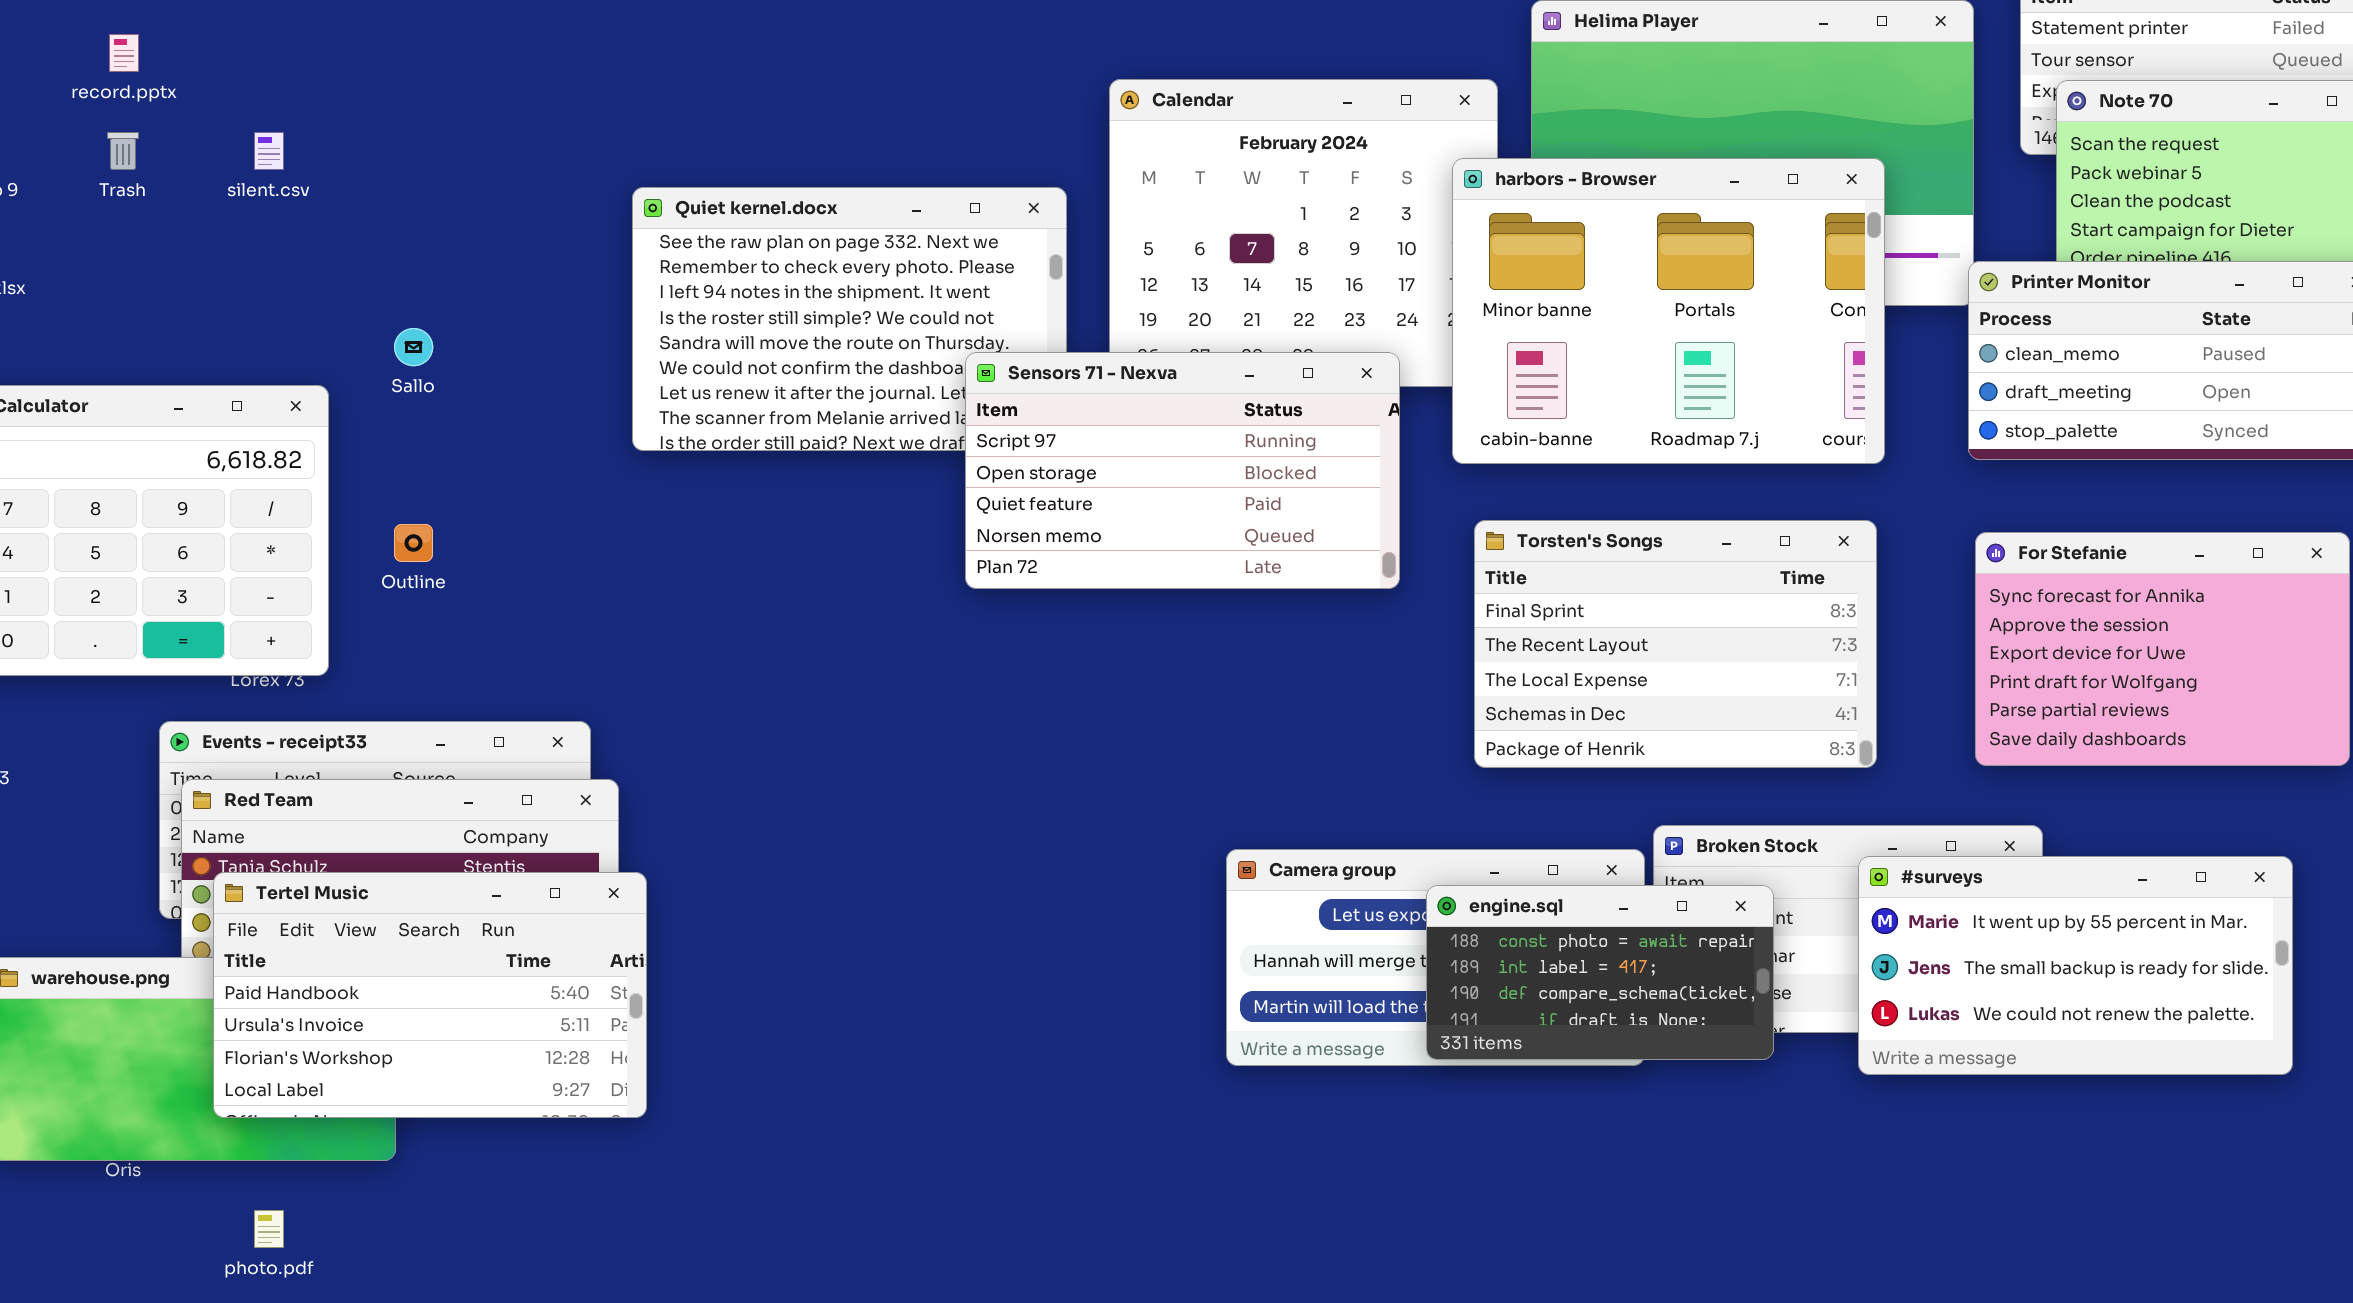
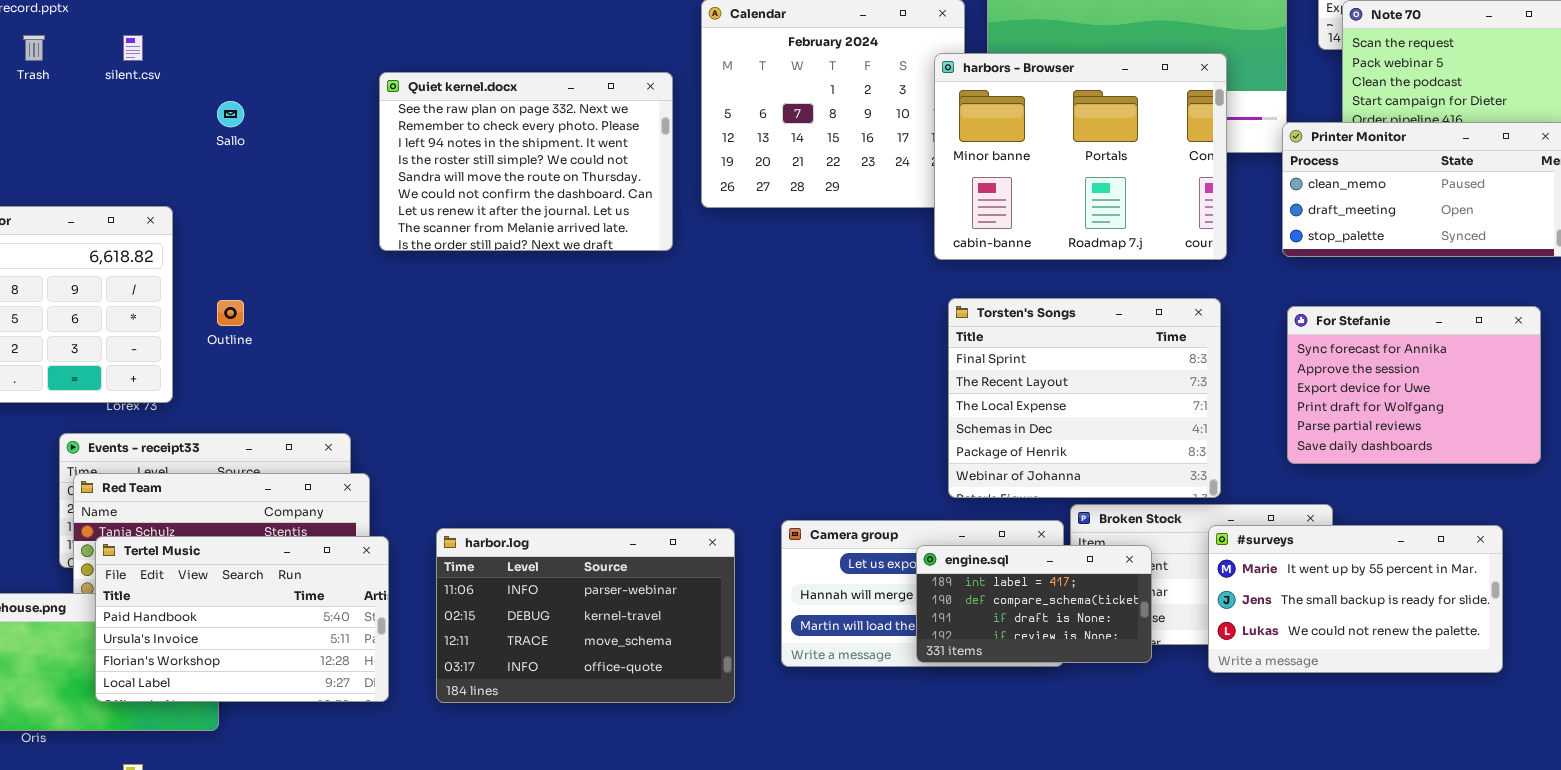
Sallo: [394,328,433,366] -> [217,101,244,127], moved
Sensors 71 - Nexva: [965,352,1400,589] -> none, closed
Torsten's Songs: [1474,520,1877,768] -> [948,298,1221,498], resized
harbor.log: none -> [436,528,735,703], opened
engine.sql: [1426,885,1774,1060] -> [916,545,1152,663], scrolled down 1 row

